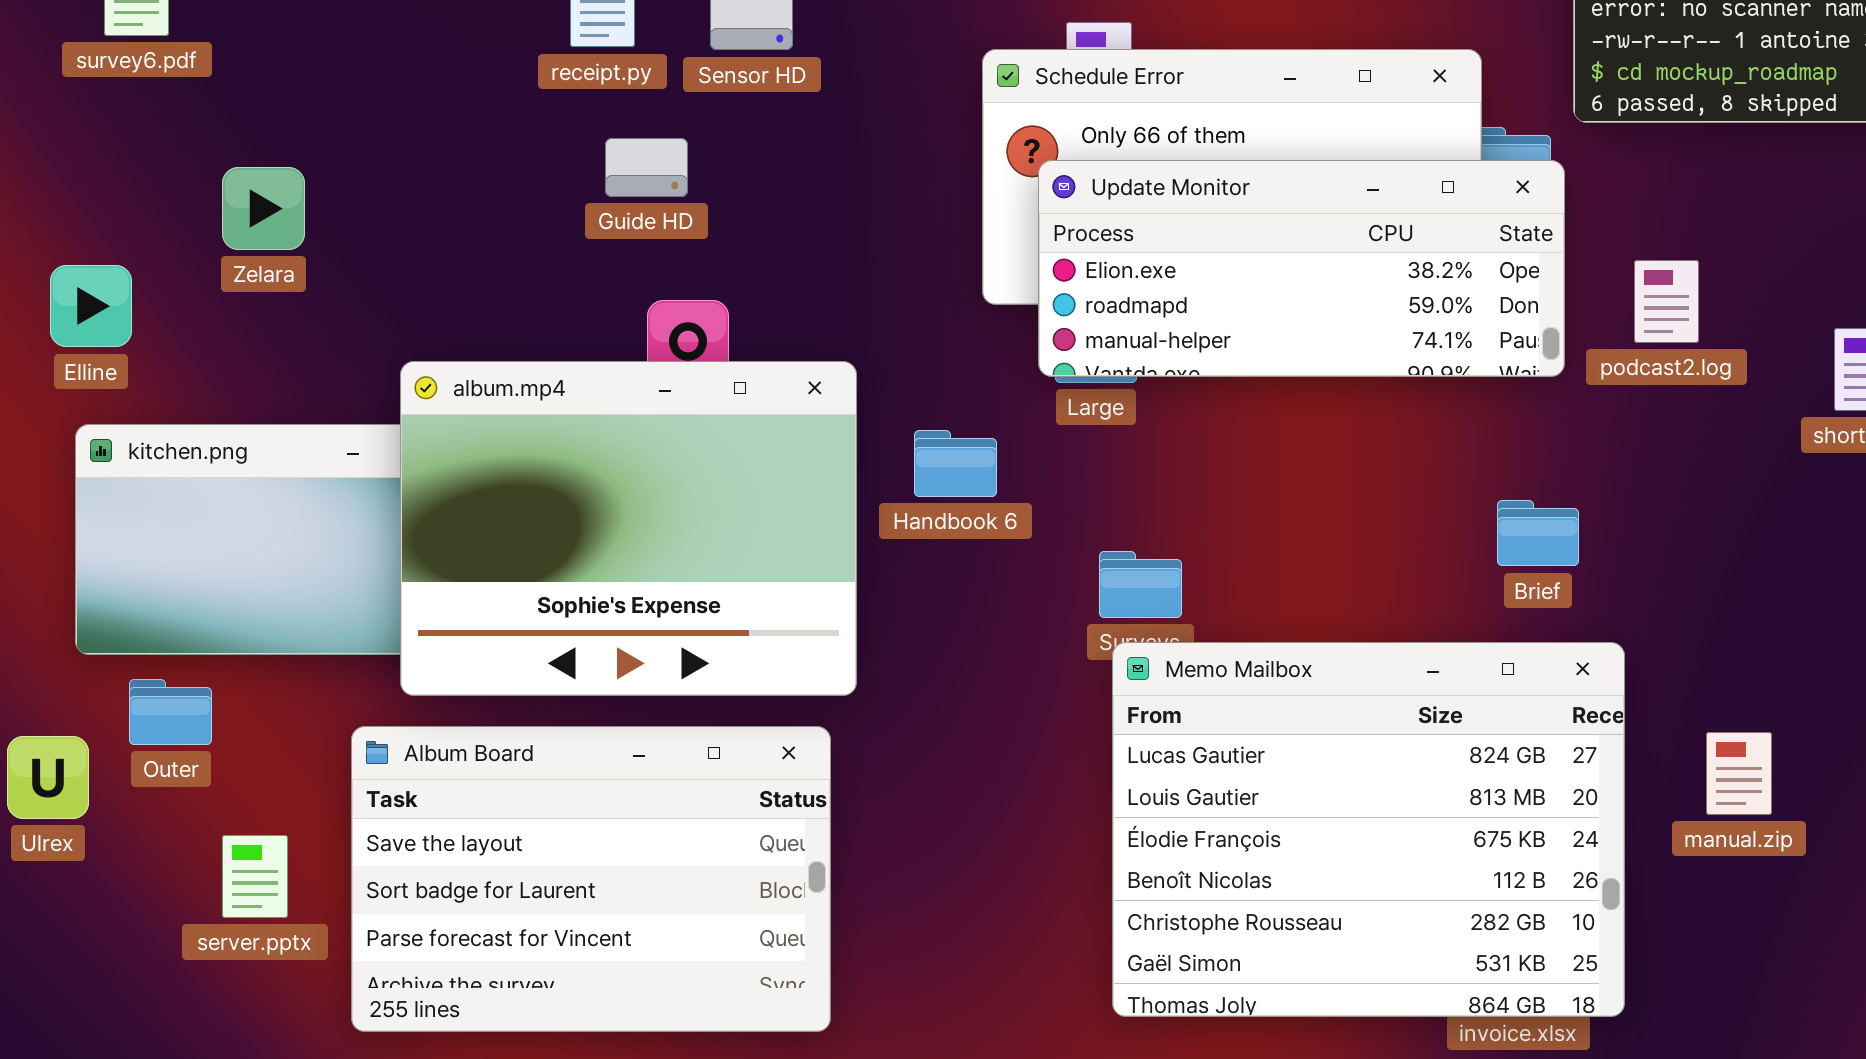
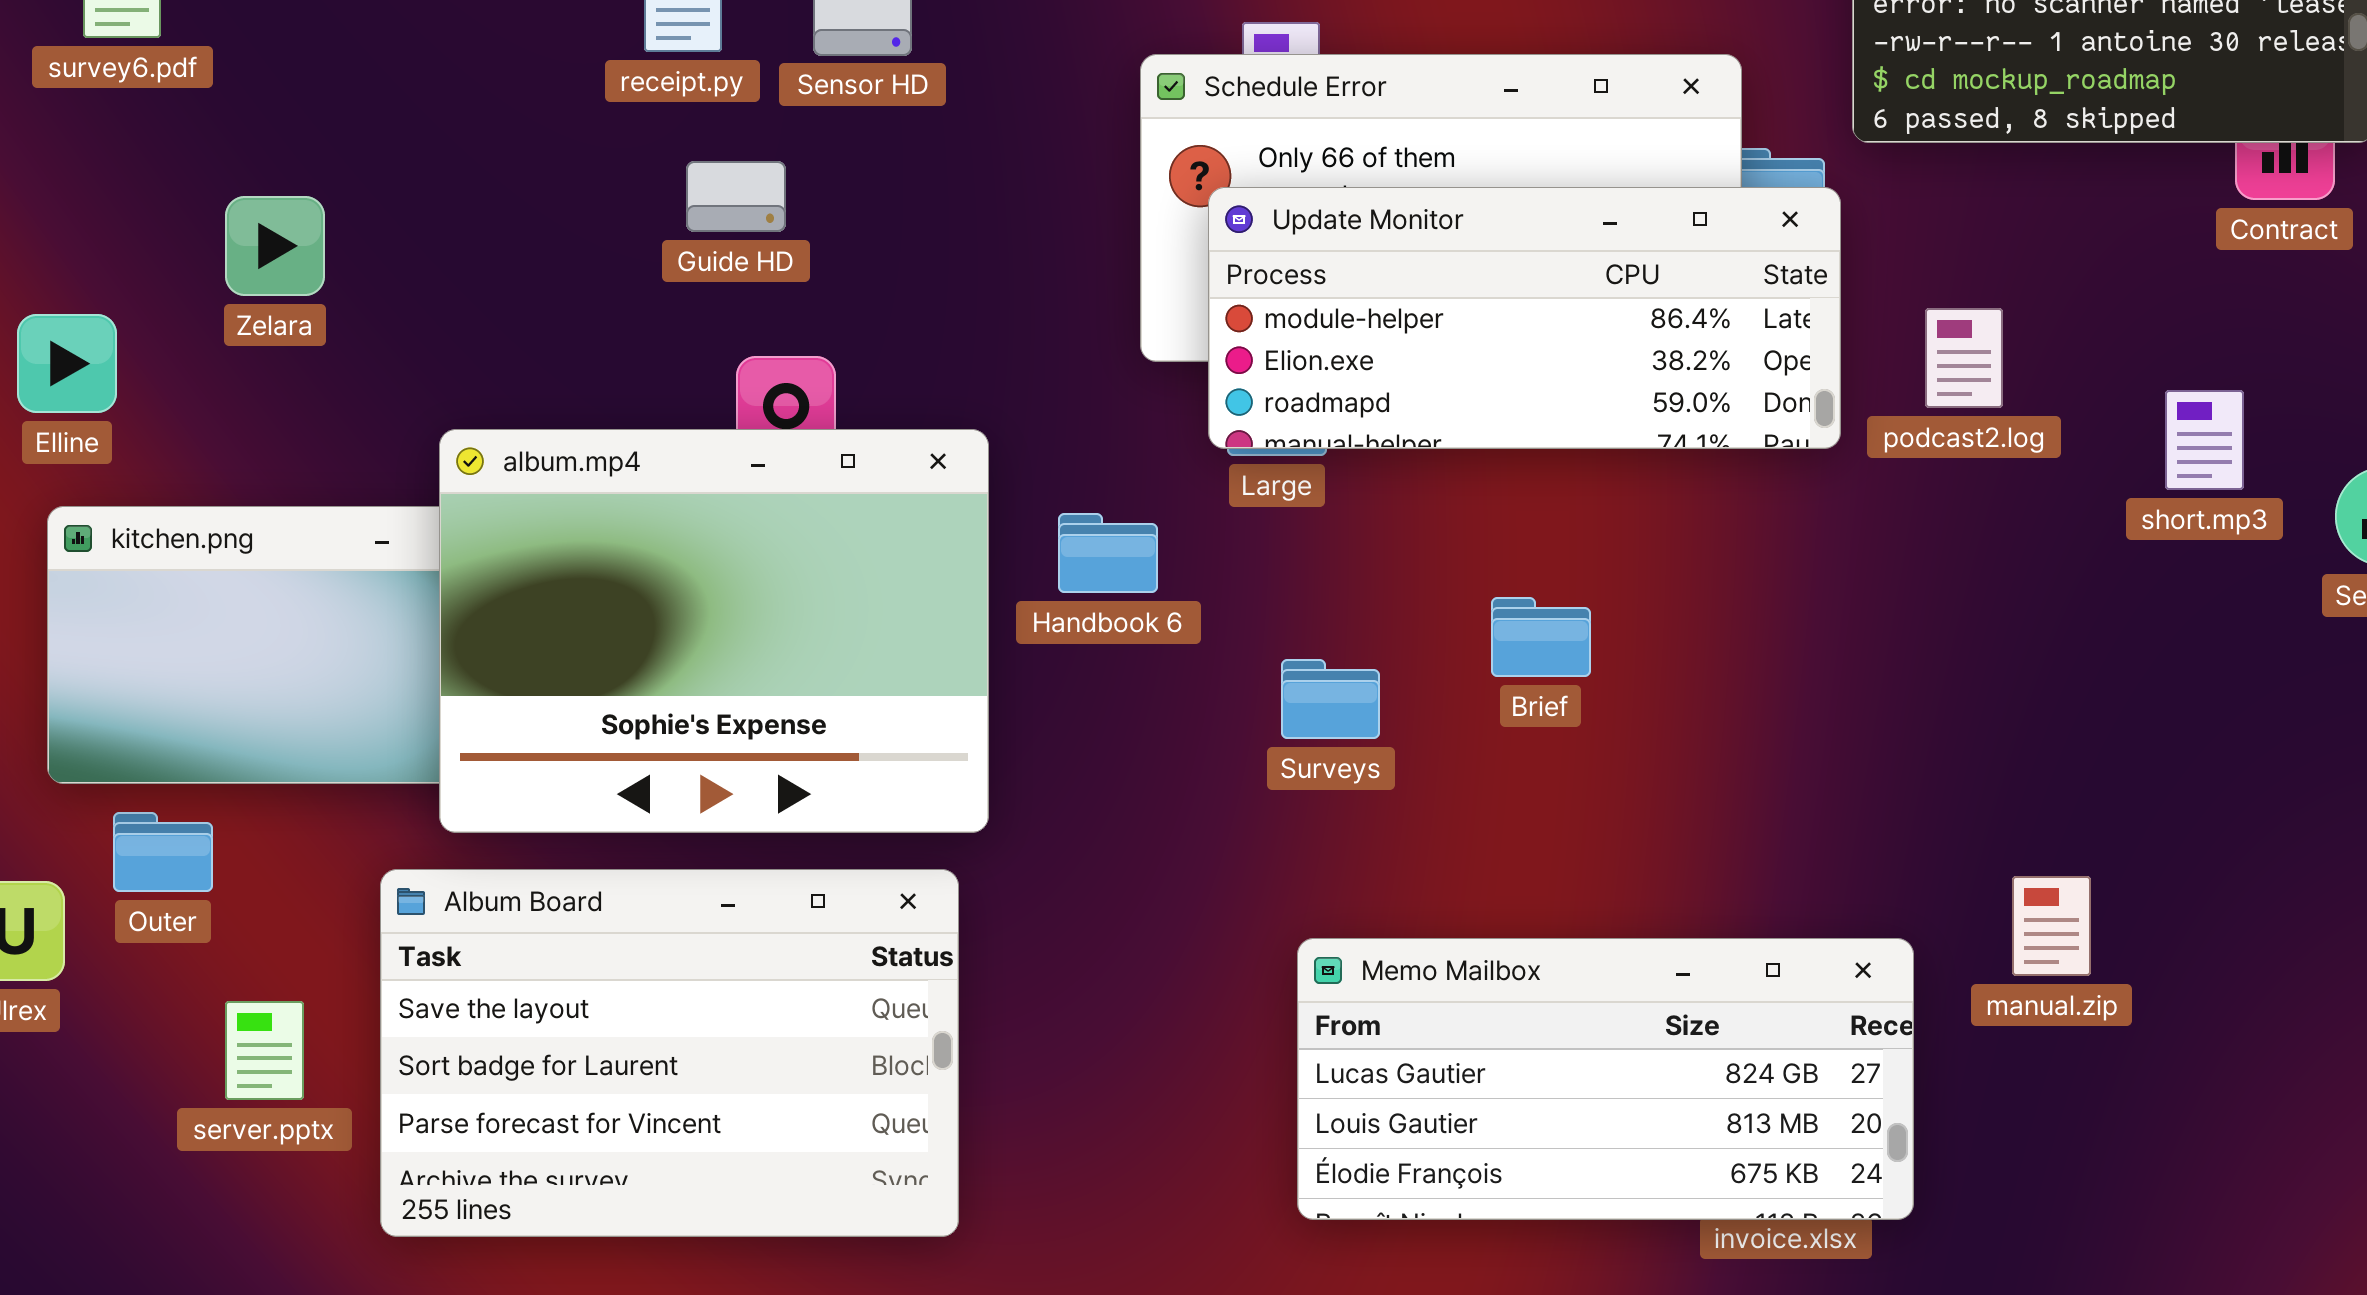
Update Monitor: [1038,160,1565,377] -> [1208,187,1841,449], scrolled up 1 row
Brief: [1497,500,1579,566] -> [1491,597,1591,677], moved
Memo Mailbox: [1112,642,1625,1017] -> [1297,938,1914,1220], resized

